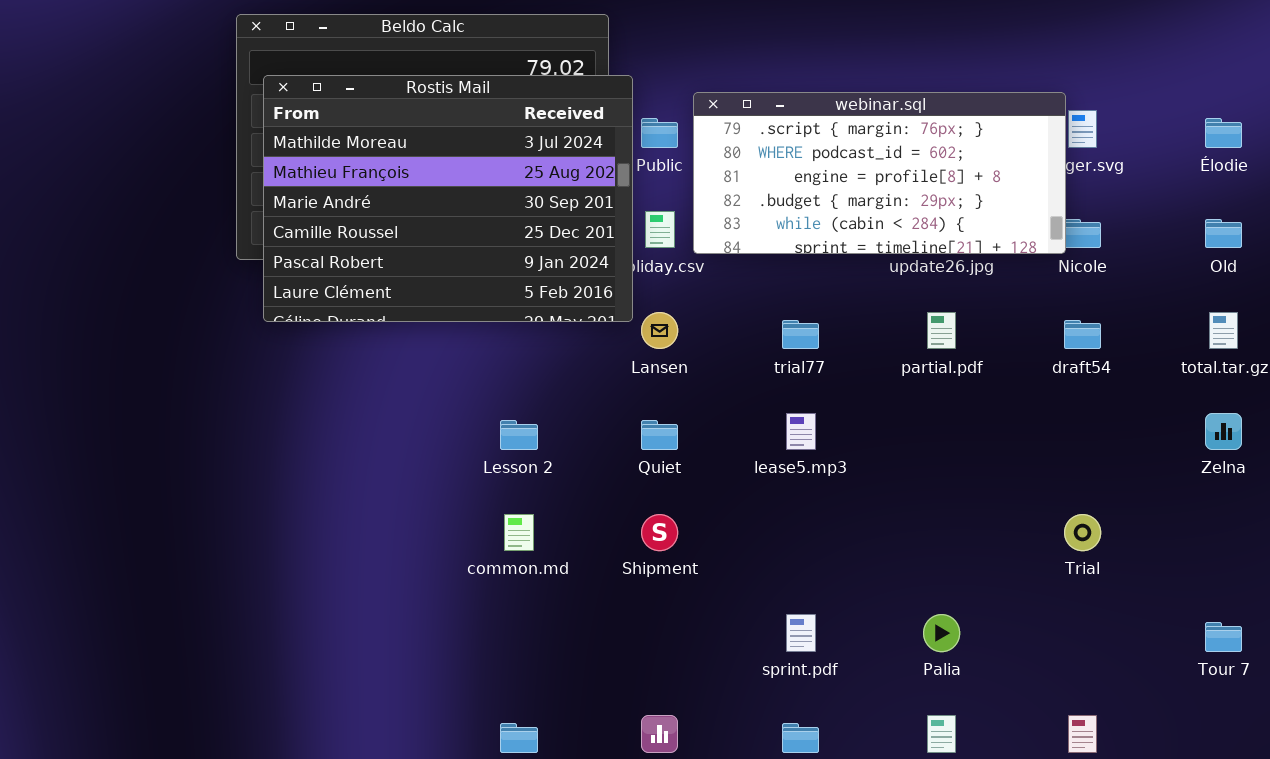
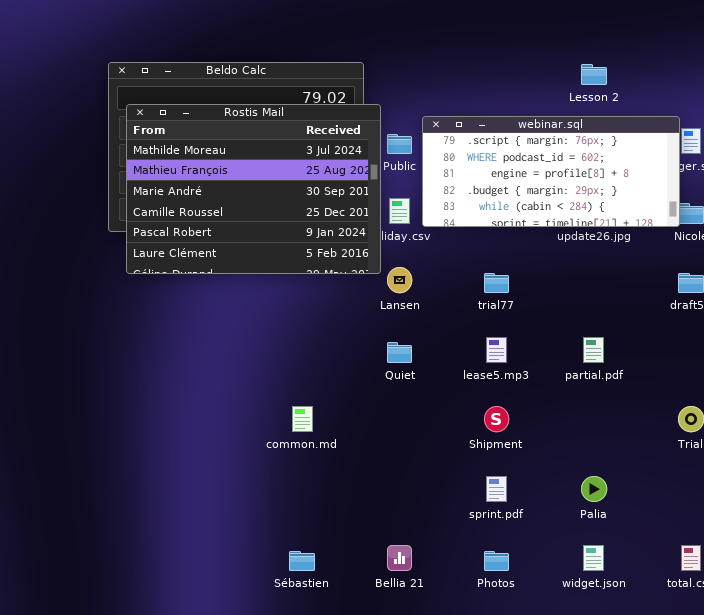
partial.pdf: [927,312,956,349] -> [583,337,604,363], moved
Lesson 2: [500,420,538,450] -> [581,64,607,85], moved
Shipment: [641,514,678,551] -> [484,406,509,432], moved

